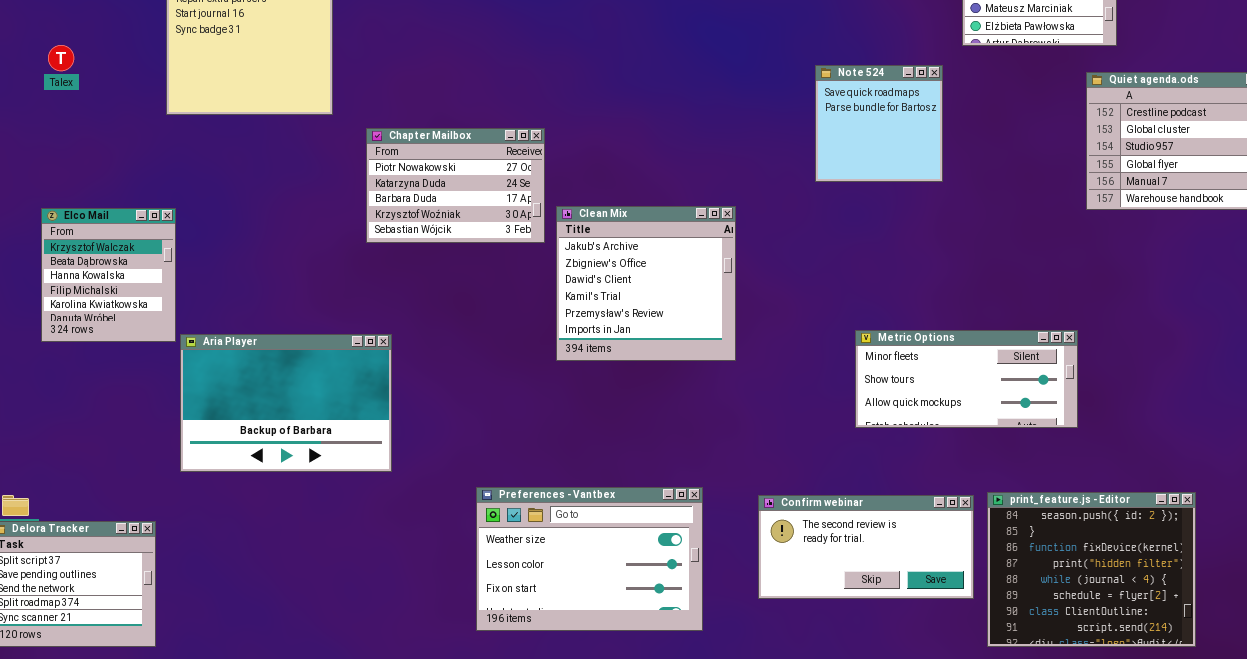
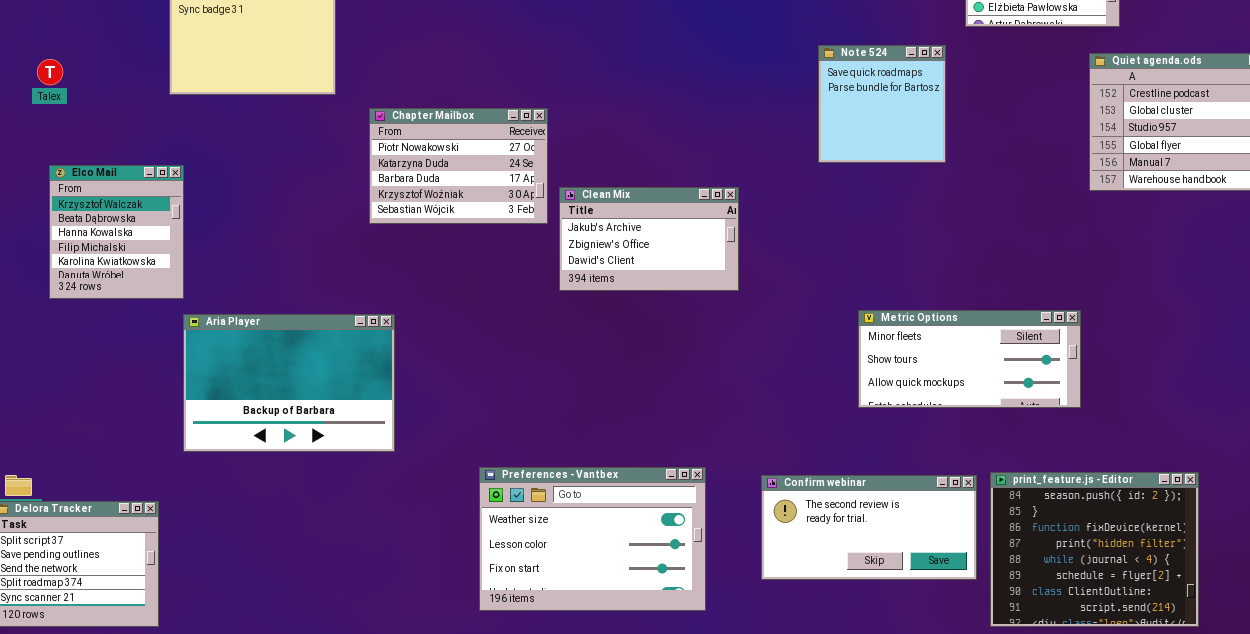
Talex: [48,45,74,71] -> [37,59,63,85], moved
Clean Mix: [556,206,736,361] -> [559,187,739,291], resized
Elco Mail: [41,208,176,342] -> [49,165,184,299], moved

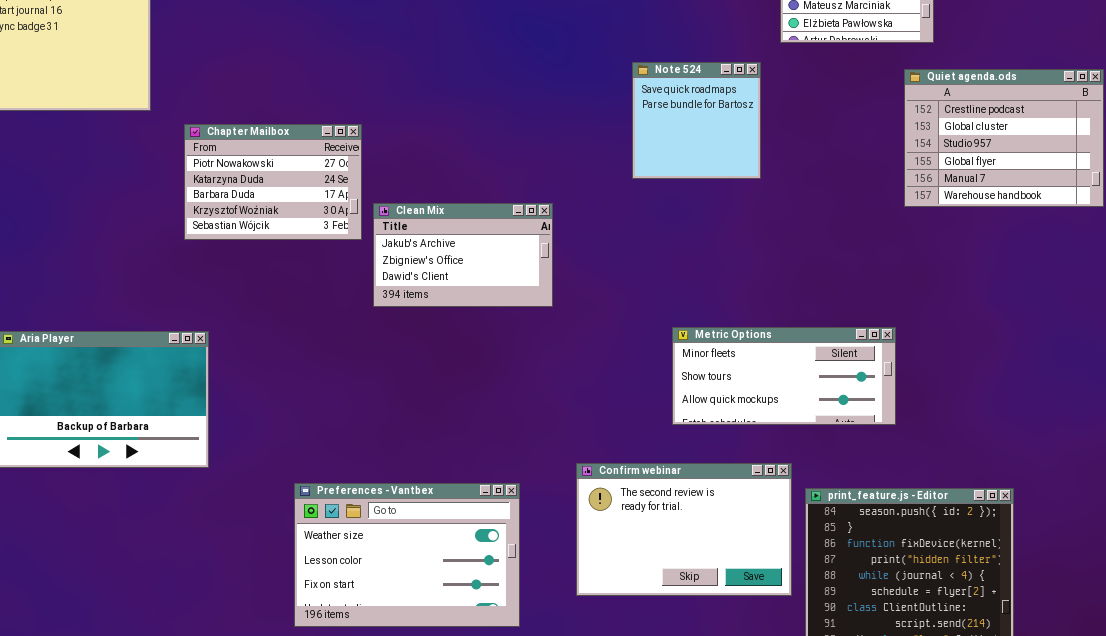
Confirm webinar: [761,475,977,580] -> [576,463,792,596], resized

